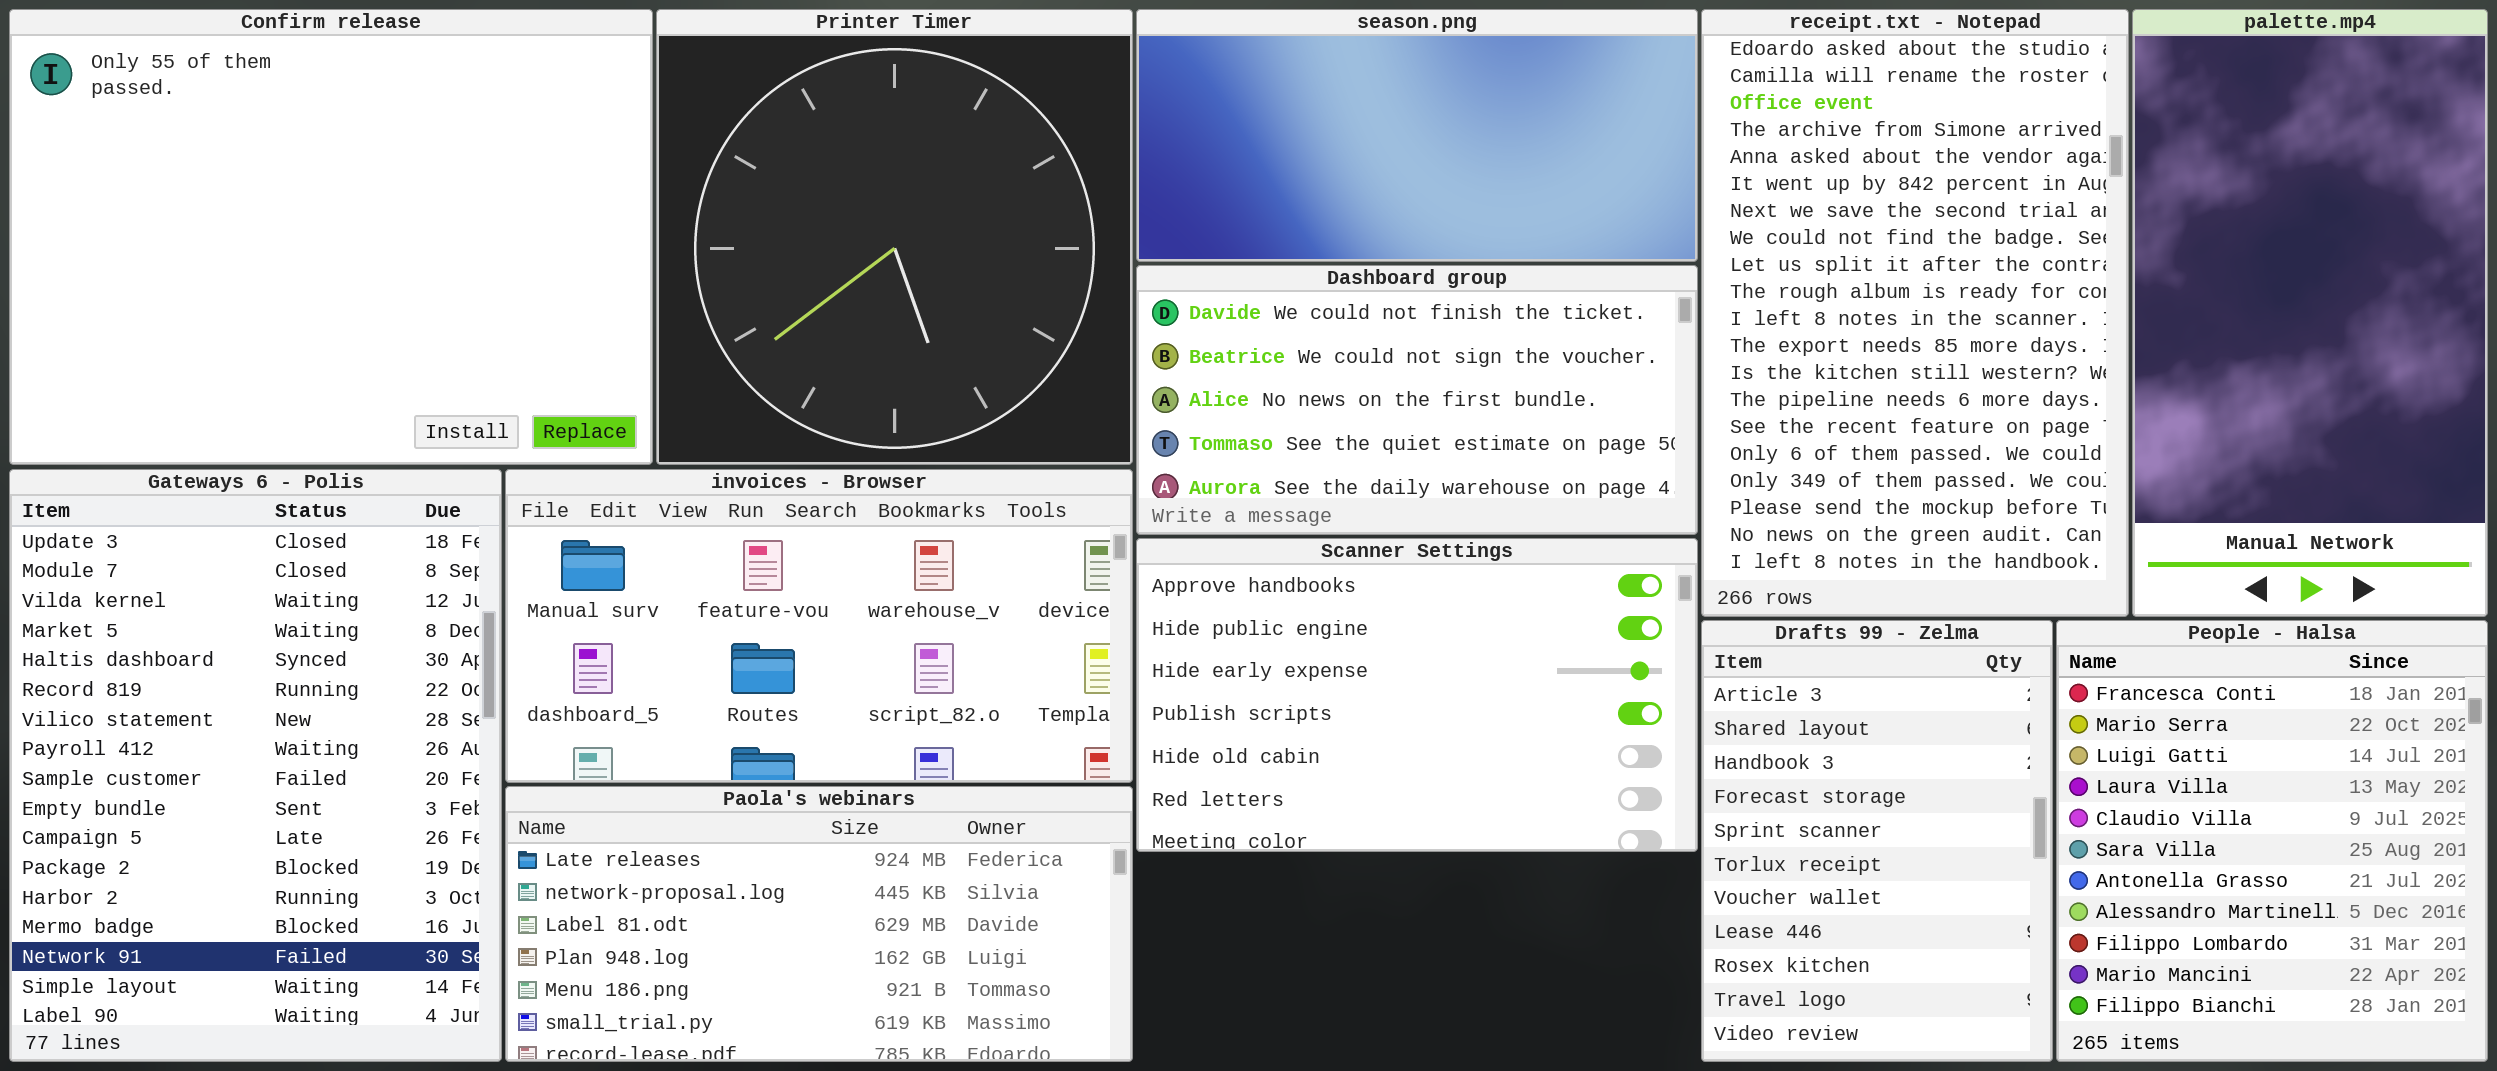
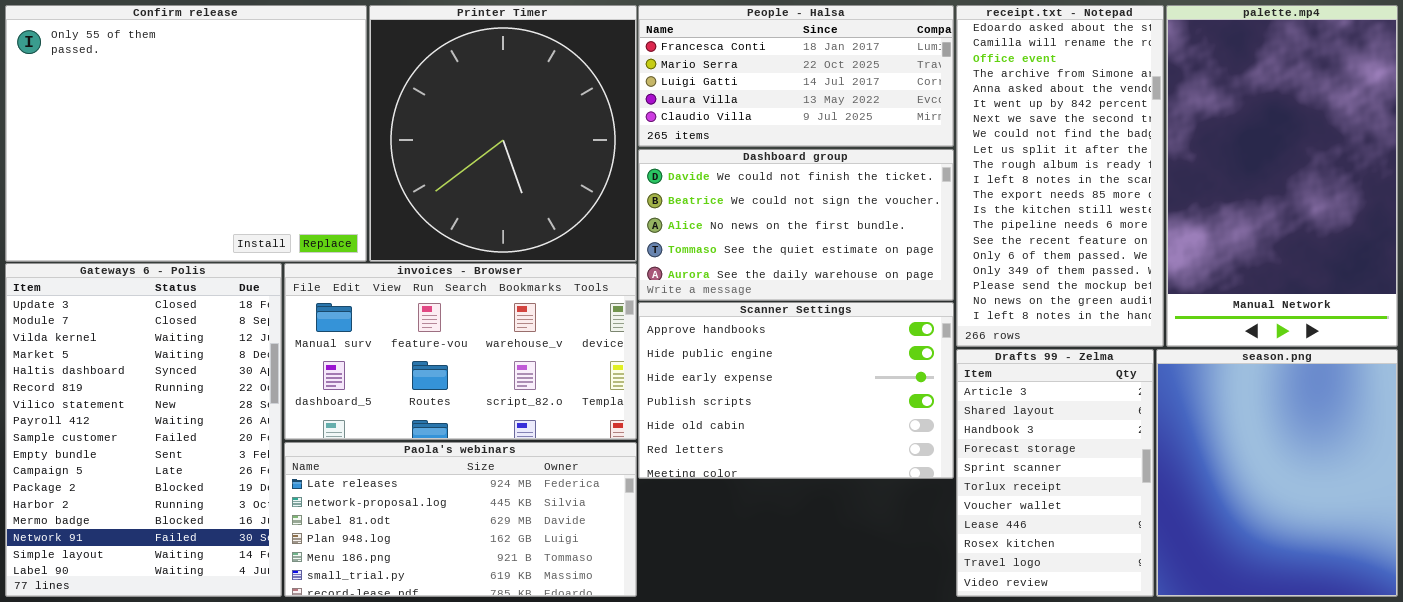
season.png: [1136,9,1698,262] -> [1156,349,1398,597], moved, resized
receipt.txt - Notepad: [1701,9,2129,617] -> [956,5,1164,347], resized
palette.mp4: [2132,9,2488,617] -> [1166,5,1398,347], resized
People - Halsa: [2056,620,2488,1062] -> [638,5,954,147], moved, resized

